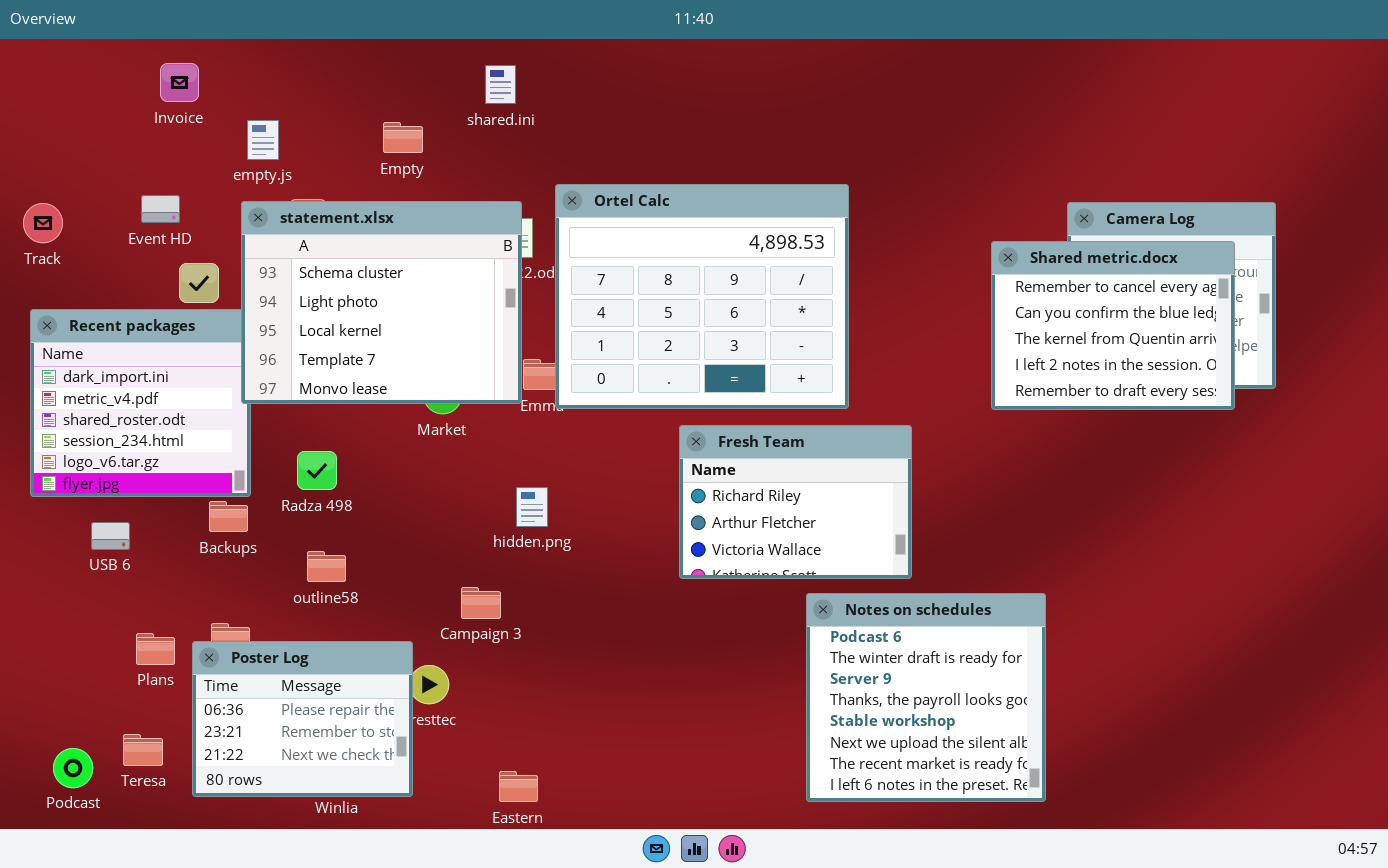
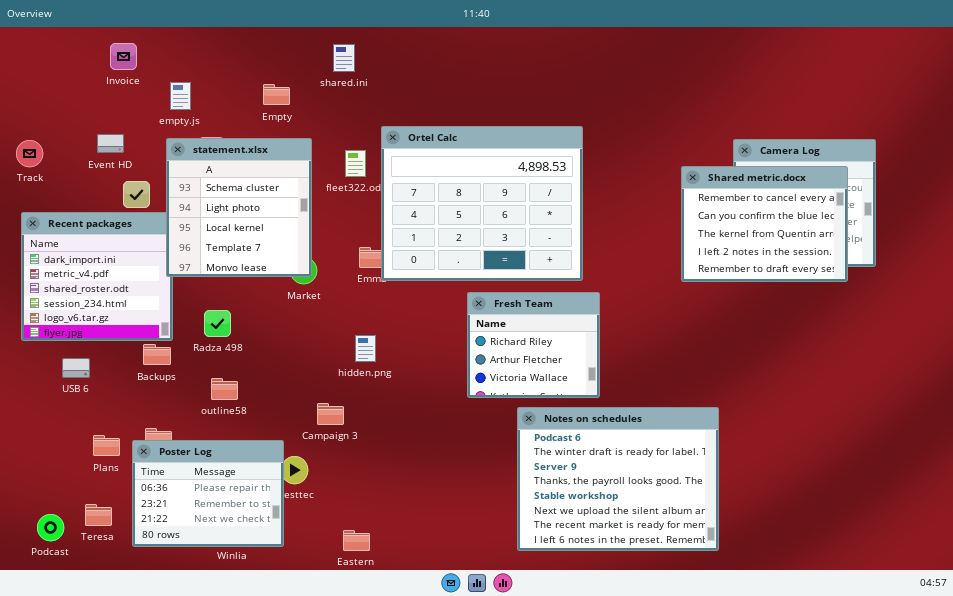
statement.xlsx: [241,201,522,404] -> [166,138,312,277], resized
Fresh Team: [679,425,912,579] -> [467,292,600,398], resized
Notes on schedules: [806,593,1046,802] -> [517,407,719,551], resized

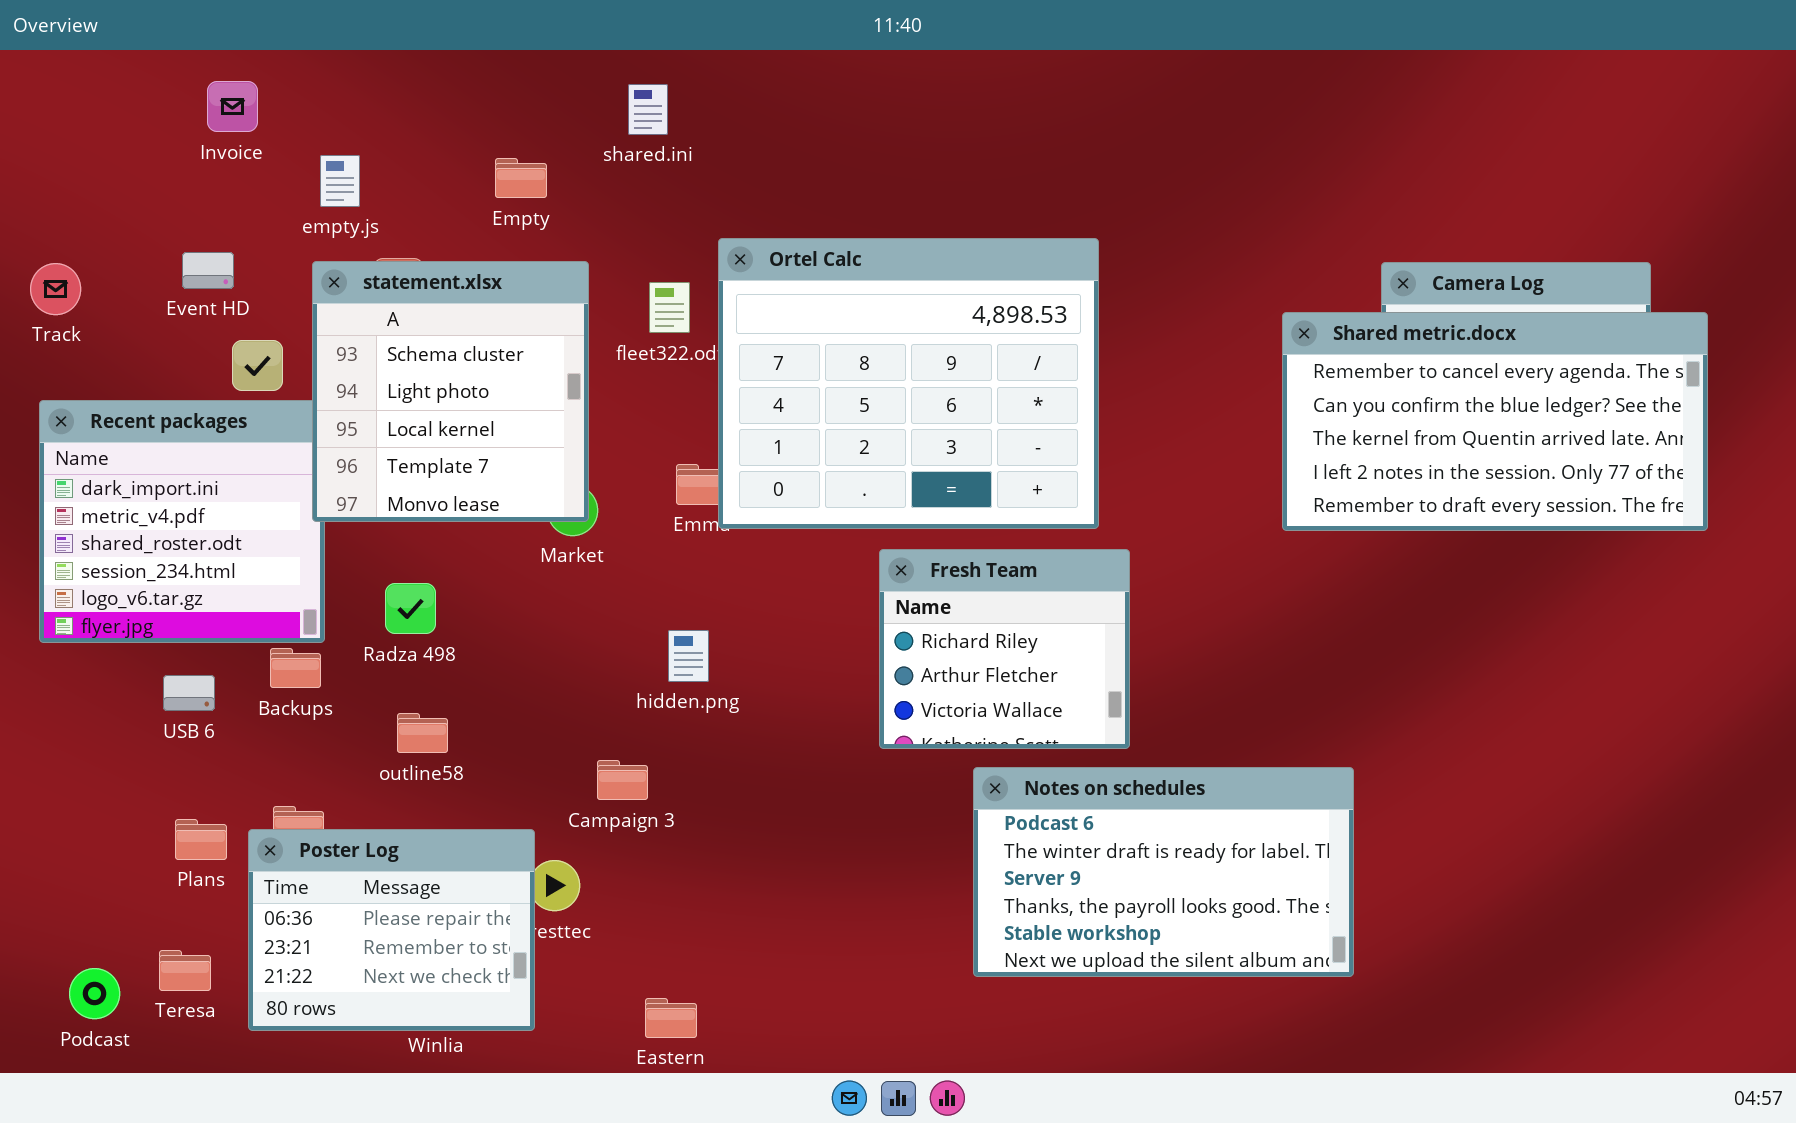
Shared metric.docx: [681,166,848,282] -> [1282,312,1708,531], resized
USB 6: [62,358,90,378] -> [163,675,215,711], moved
Notes on schedules: [517,407,719,551] -> [973,767,1354,977], resized

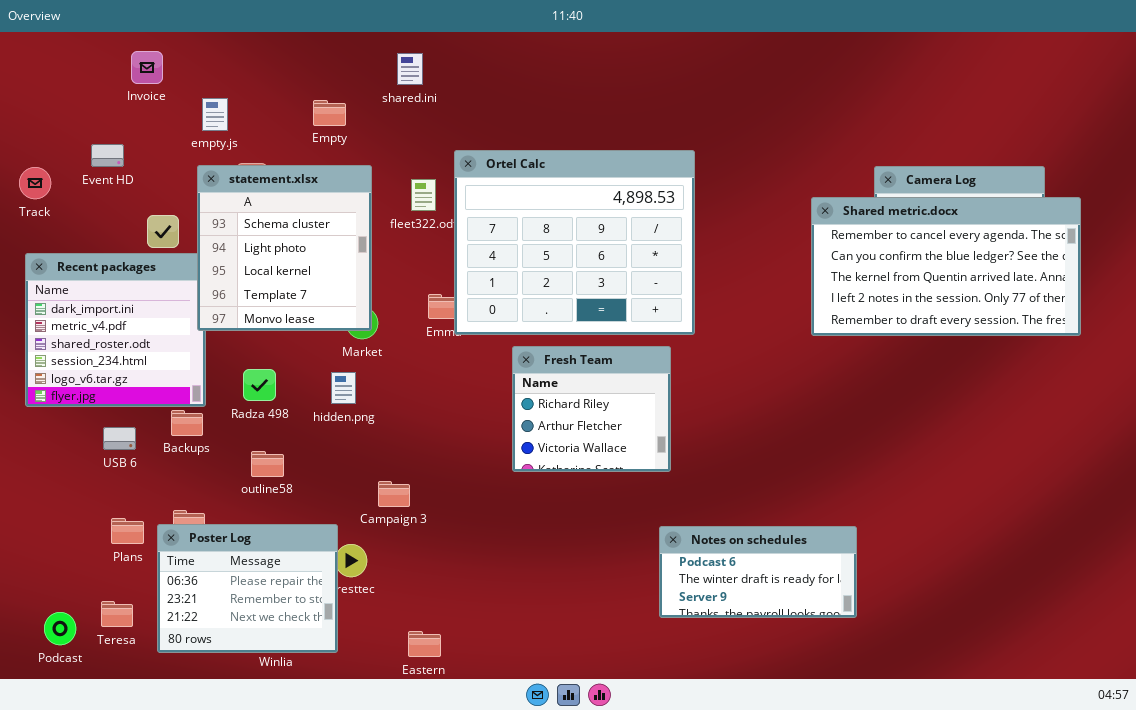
Event HD: [182,252,234,289] -> [91,144,124,167], moved
Fresh Team: [879,549,1130,749] -> [512,346,671,472], moved
hidden.png: [668,630,709,682] -> [331,372,356,404], moved
Notes on schedules: [973,767,1354,977] -> [659,526,857,618], resized

